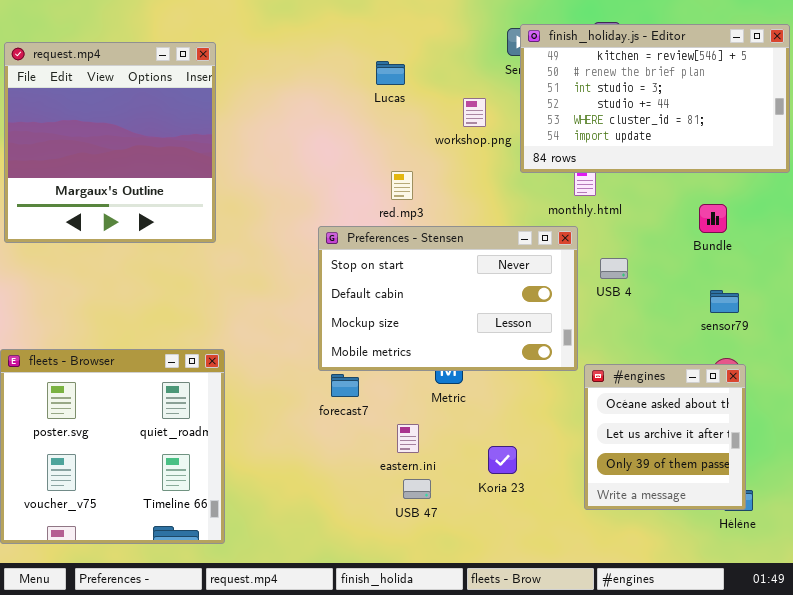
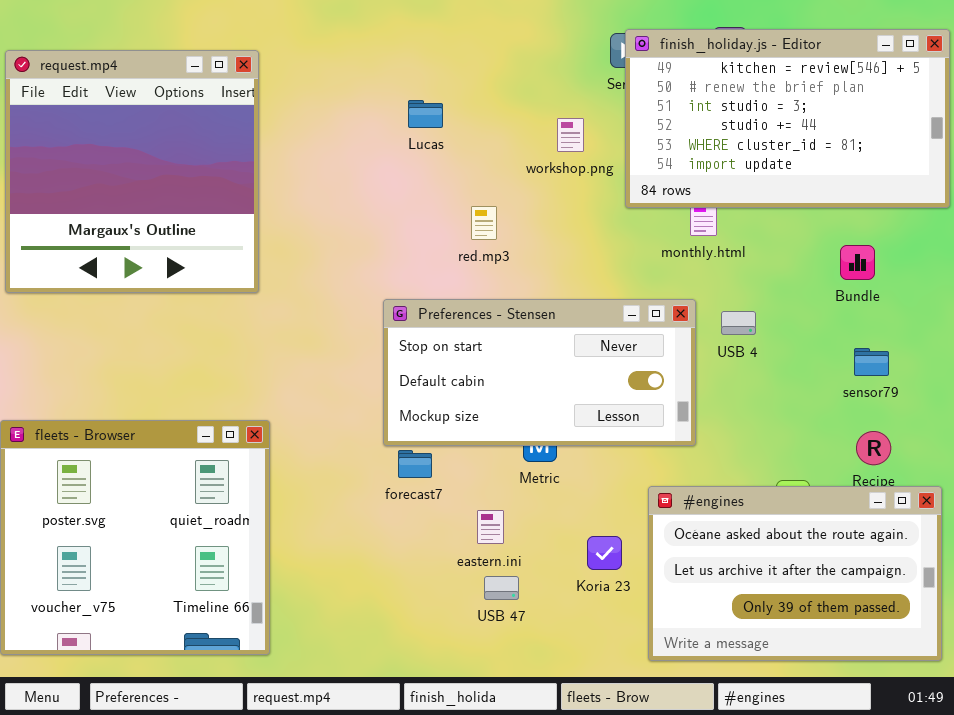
Lucas: [376,61,405,85] -> [408,100,443,128], moved
Preferences - Stensen: [318,226,578,371] -> [383,299,696,446], resized
#engines: [584,364,746,510] -> [648,486,942,661], moved, resized

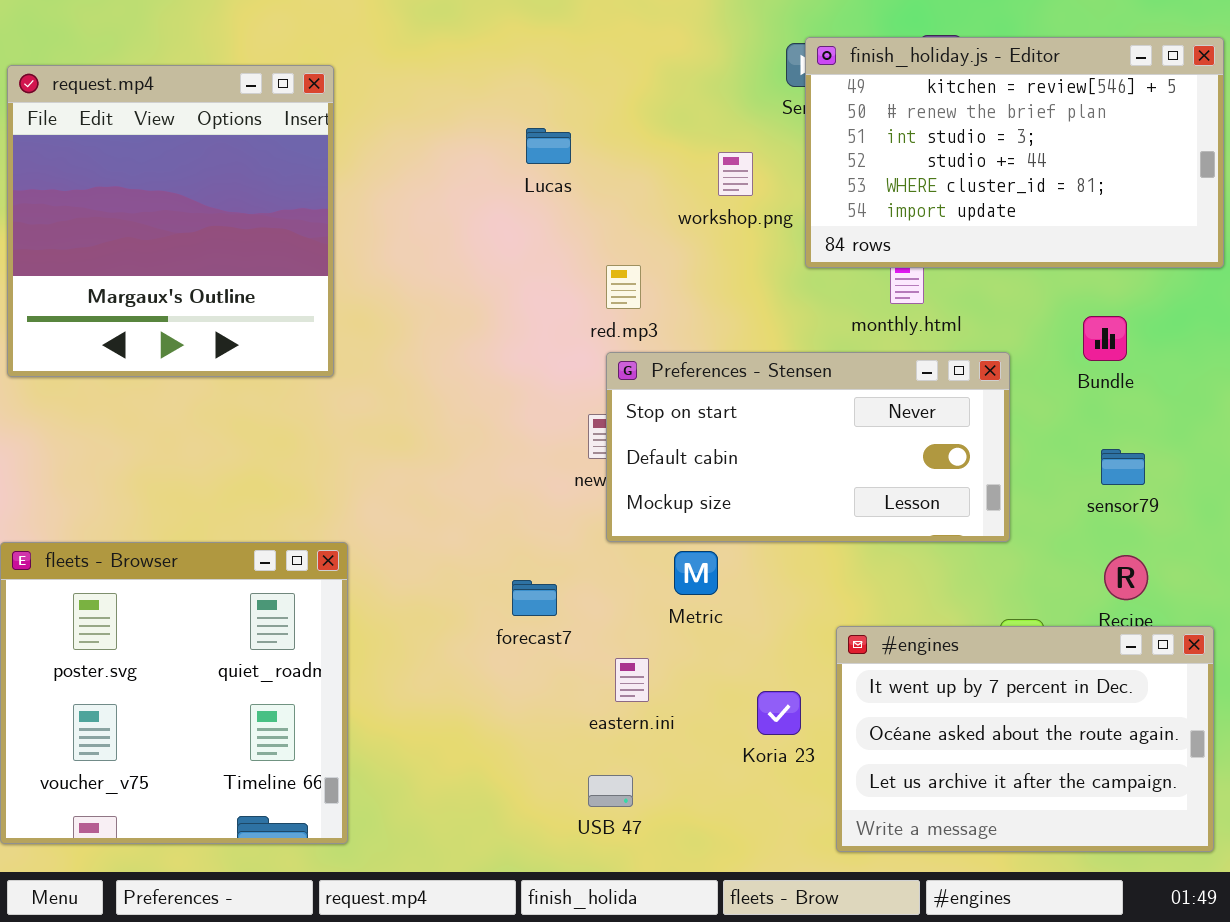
Preferences - Stensen: [383,299,696,446] -> [606,352,1010,542], moved
#engines: [648,486,942,661] -> [836,626,1214,852], scrolled up 1 row
USB 47: [484,576,519,600] -> [588,775,633,807], moved

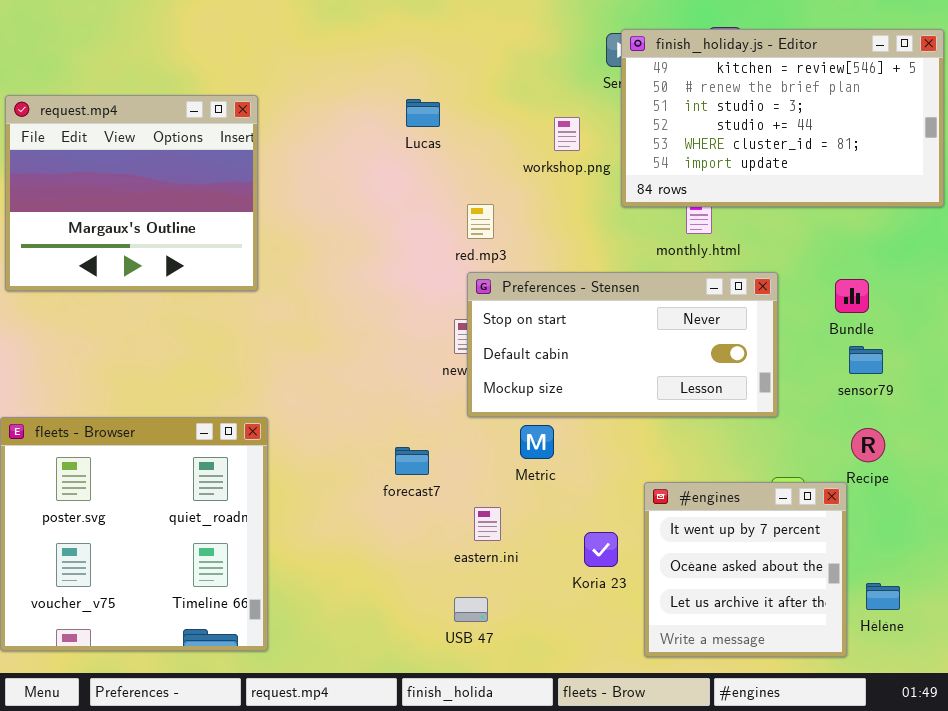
request.mp4: [7,65,334,377] -> [5,95,258,291], resized
Bundle: [1083,316,1127,361] -> [835,279,869,313], moved
#engines: [836,626,1214,852] -> [644,482,847,657], resized

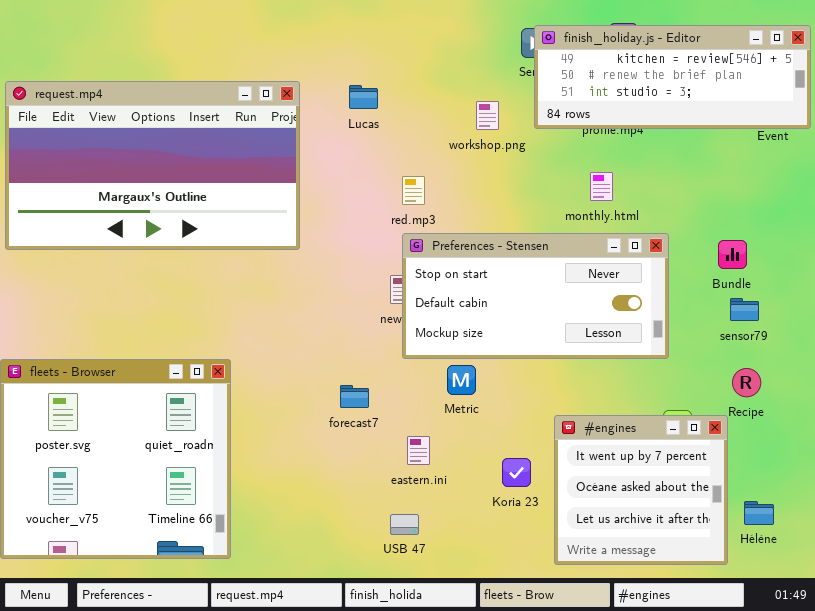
finish_holiday.js - Editor: [621,29,944,207] -> [534,25,811,129], resized
request.mp4: [5,95,258,291] -> [5,81,300,250], resized

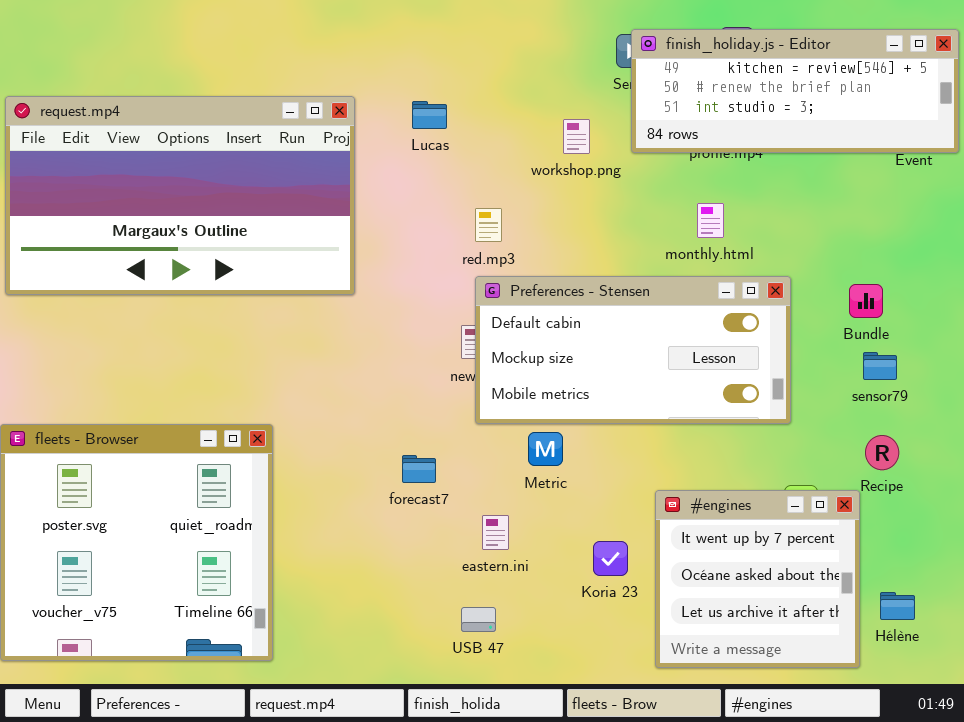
Preferences - Stensen: [402,233,669,359] -> [475,276,791,424], scrolled down 1 row

